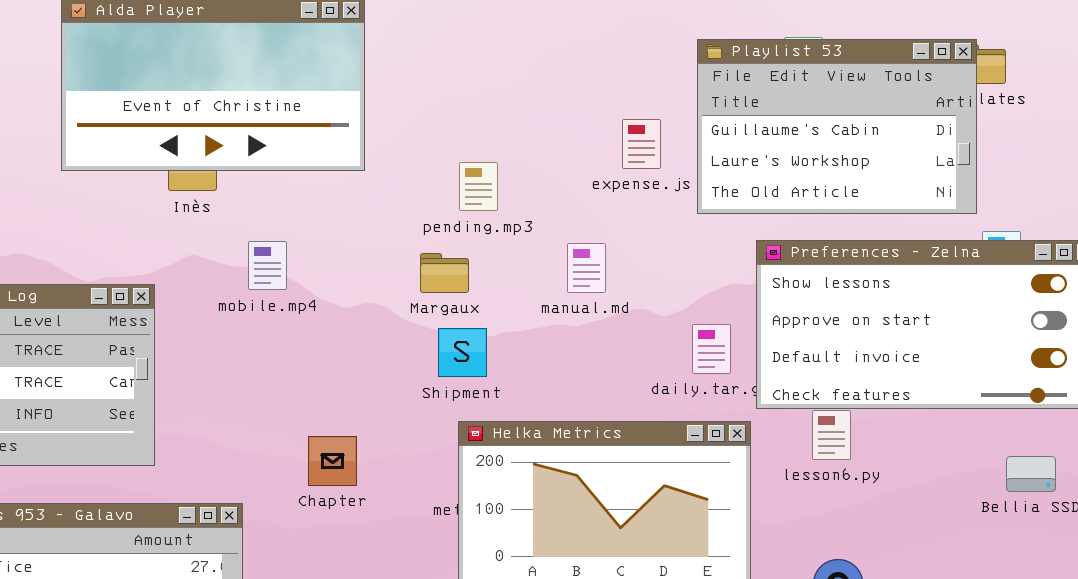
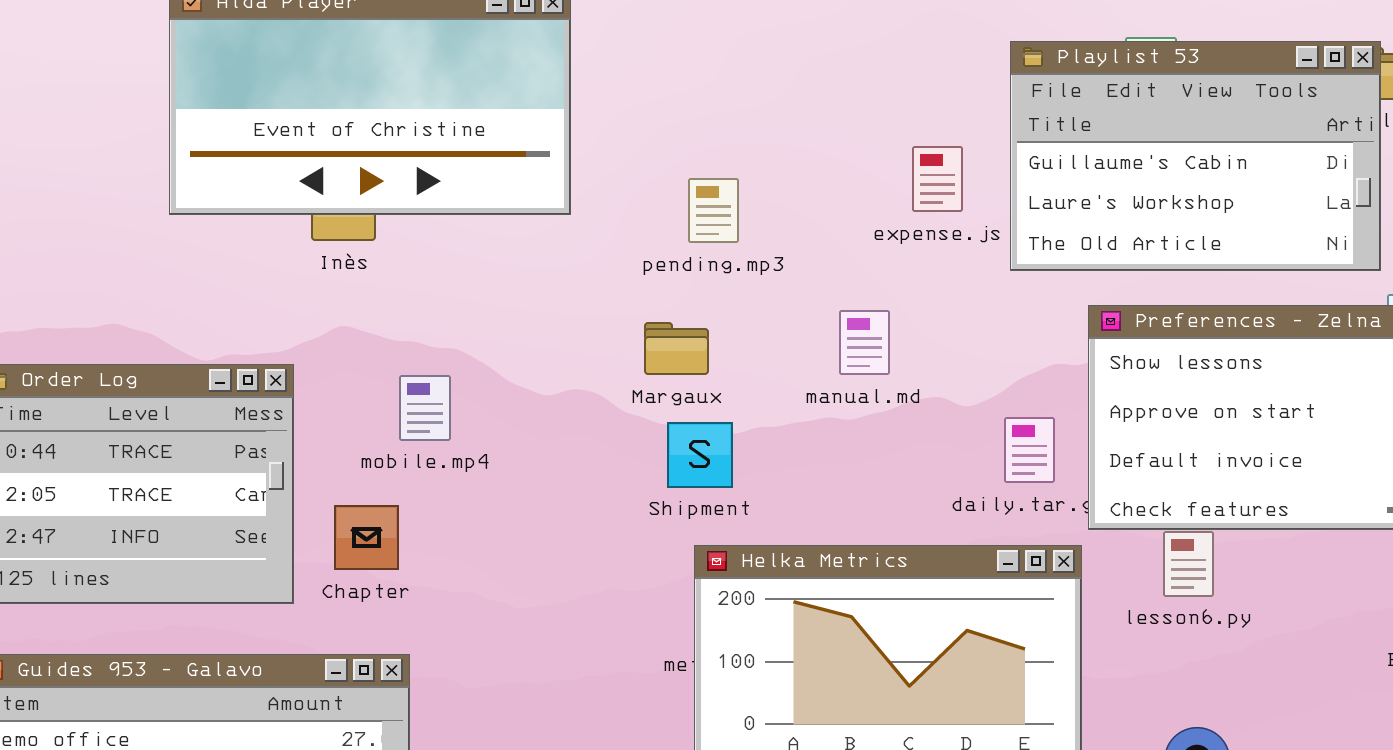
pending.mp3: [459,162,498,211] -> [688,178,739,243], moved
mobile.mp4: [248,241,287,290] -> [399,375,451,441], moved
Chapter: [308,436,357,486] -> [334,505,399,570], moved

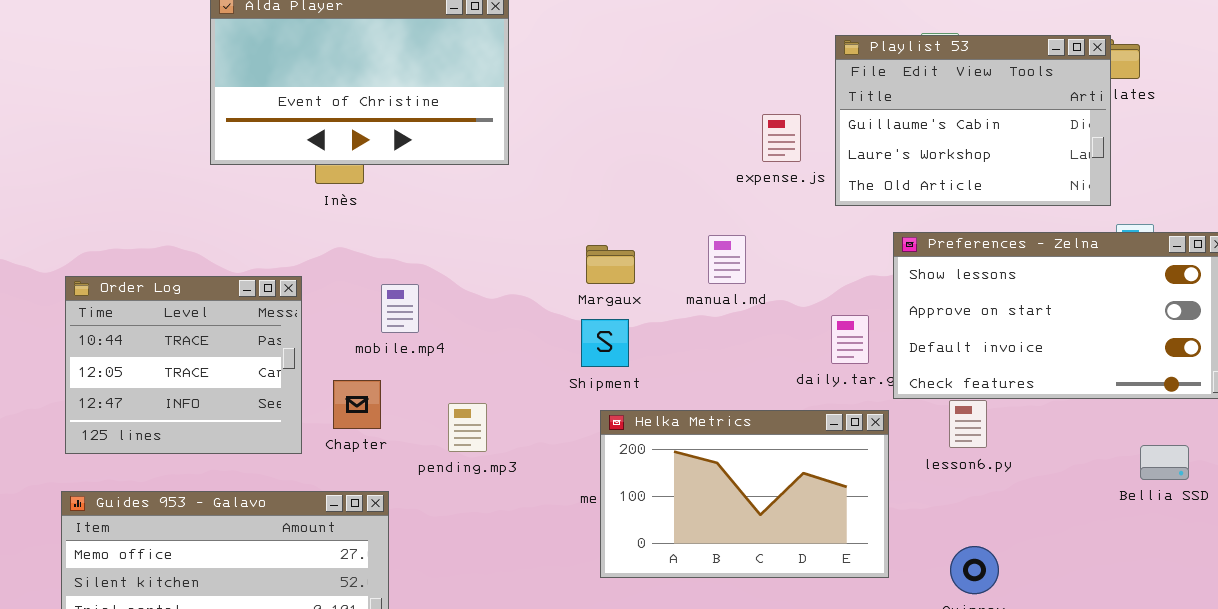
pending.mp3: [688,178,739,243] -> [448,403,487,452], moved
Margaux: [644,322,709,375] -> [586,245,635,284], moved

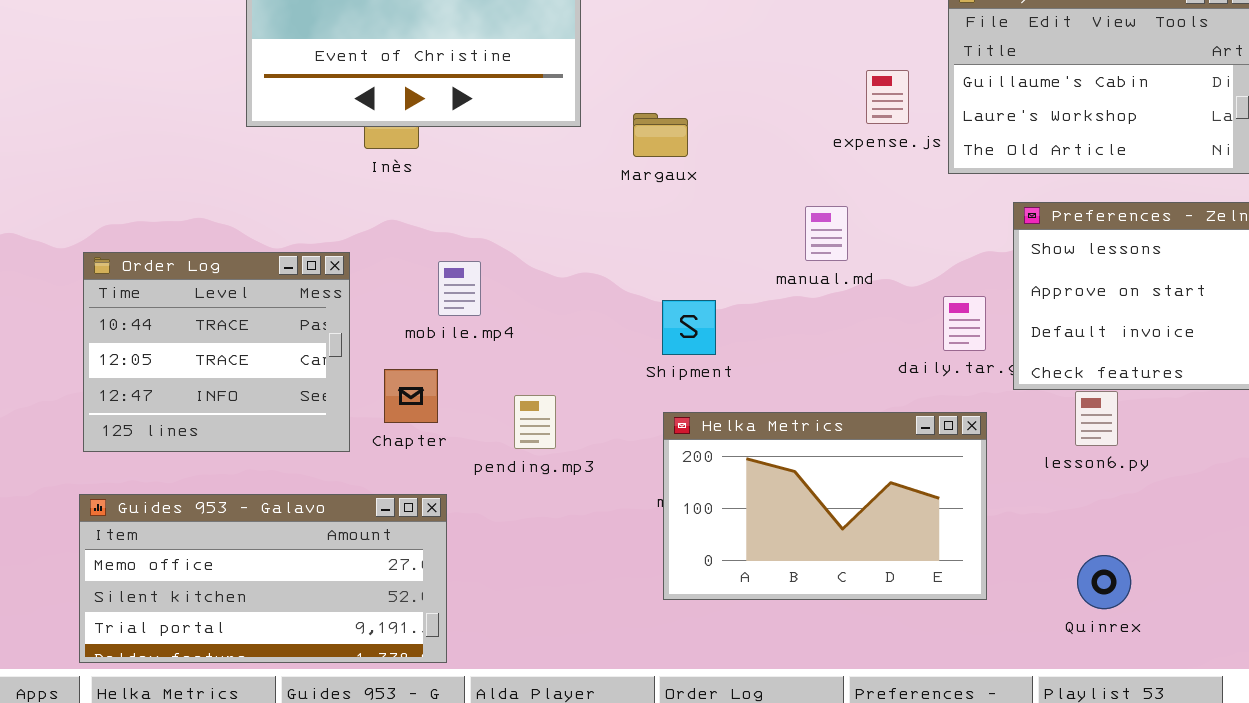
Margaux: [586,245,635,284] -> [633,113,688,157], moved
Helka Metrics: [600,410,889,578] -> [663,412,987,600], moved

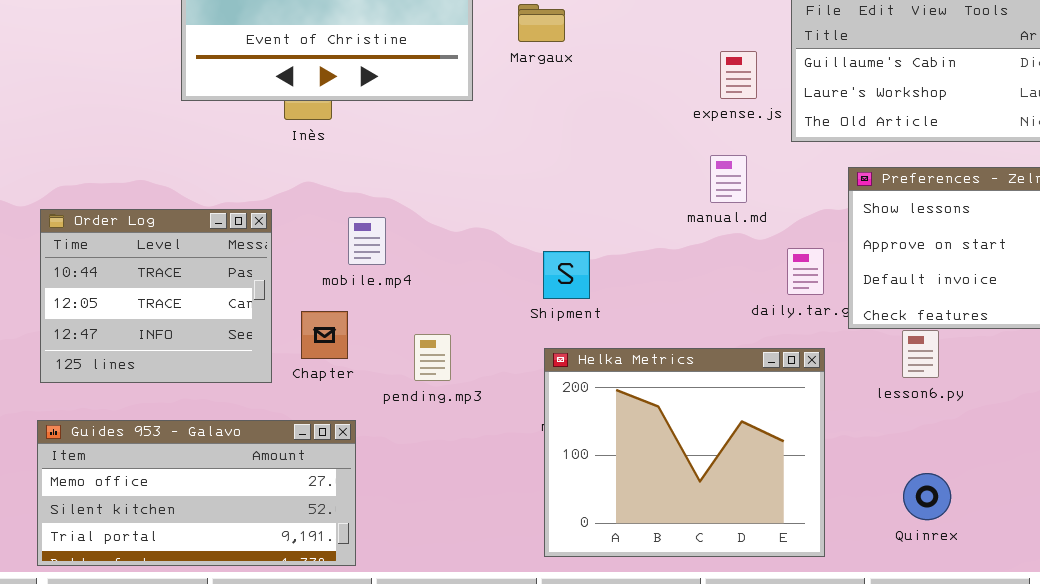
Margaux: [633,113,688,157] -> [518,4,565,42], moved
manual.md: [805,206,848,261] -> [710,155,747,203], moved
Helka Metrics: [663,412,987,600] -> [544,348,825,557], resized

